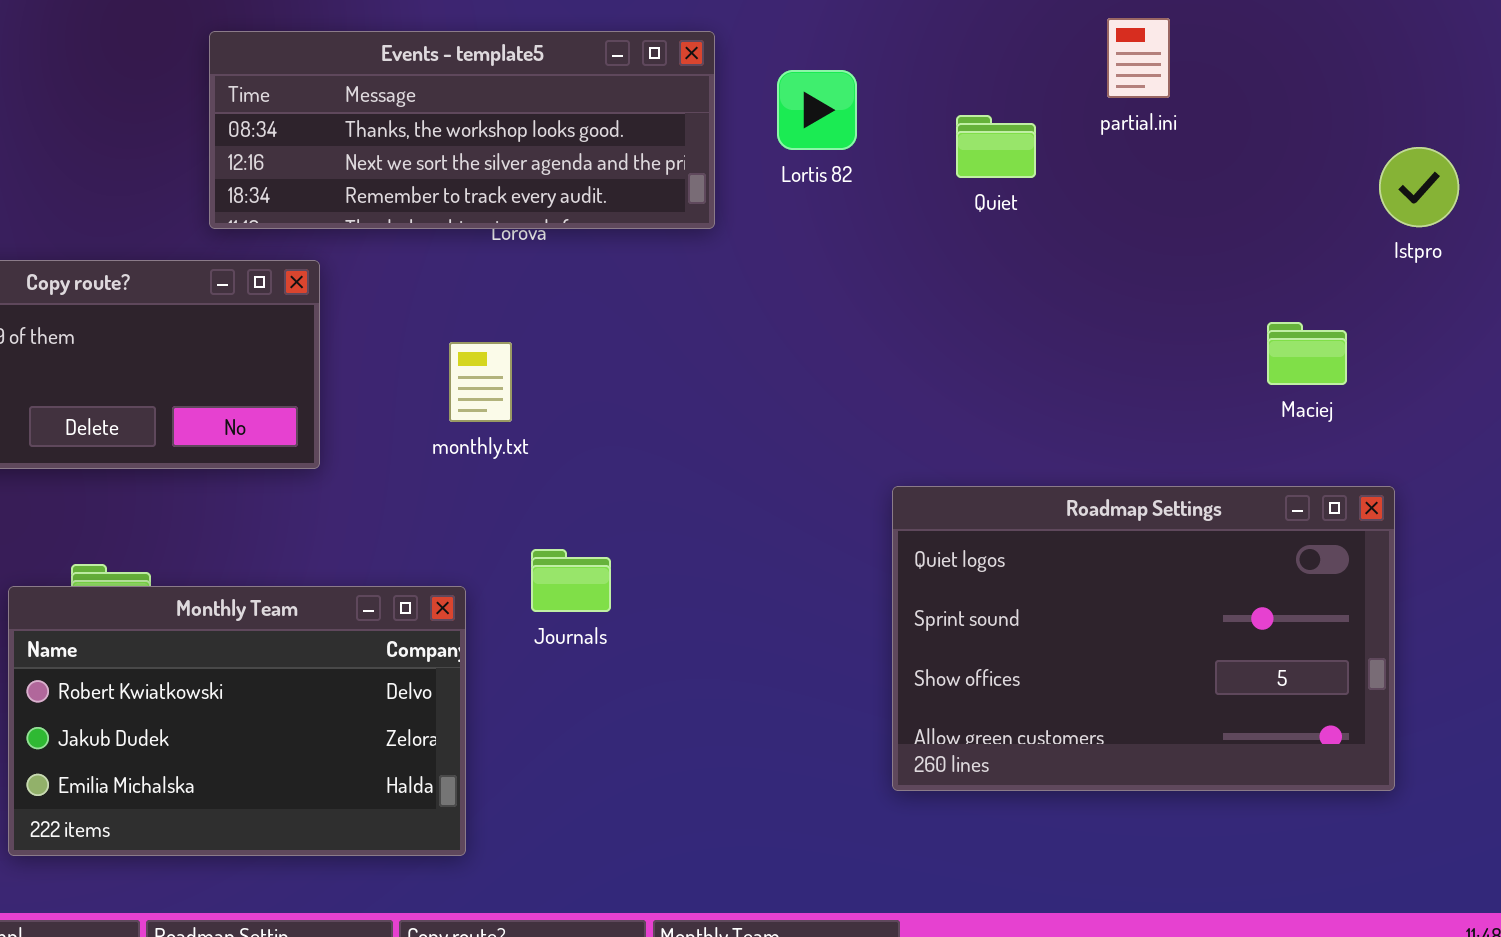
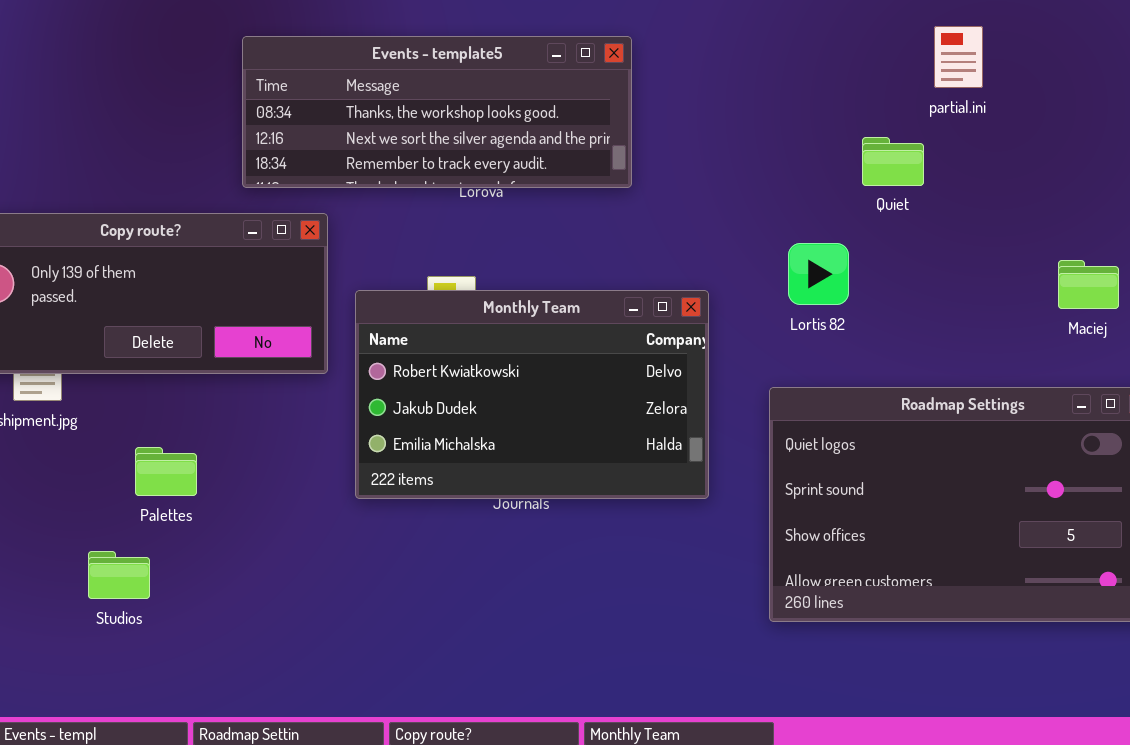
Lortis 82: [777,70,857,150] -> [788,243,849,305], moved
Quiet: [956,115,1036,178] -> [862,137,924,186], moved
Monthly Team: [8,586,466,856] -> [355,290,709,499], moved

